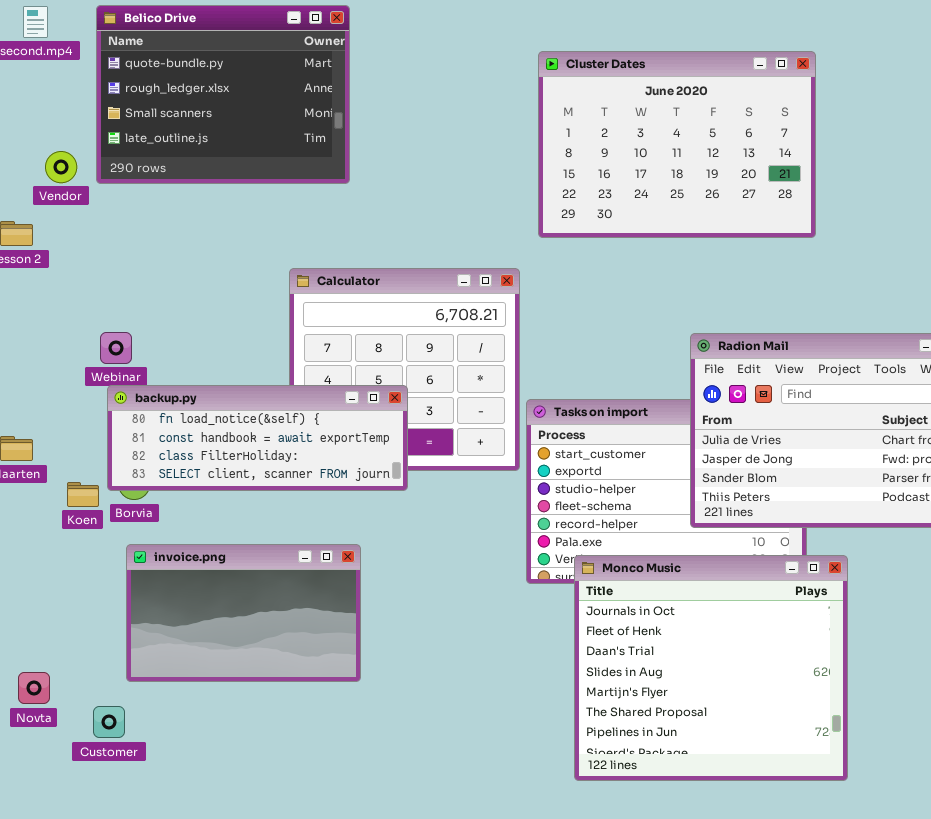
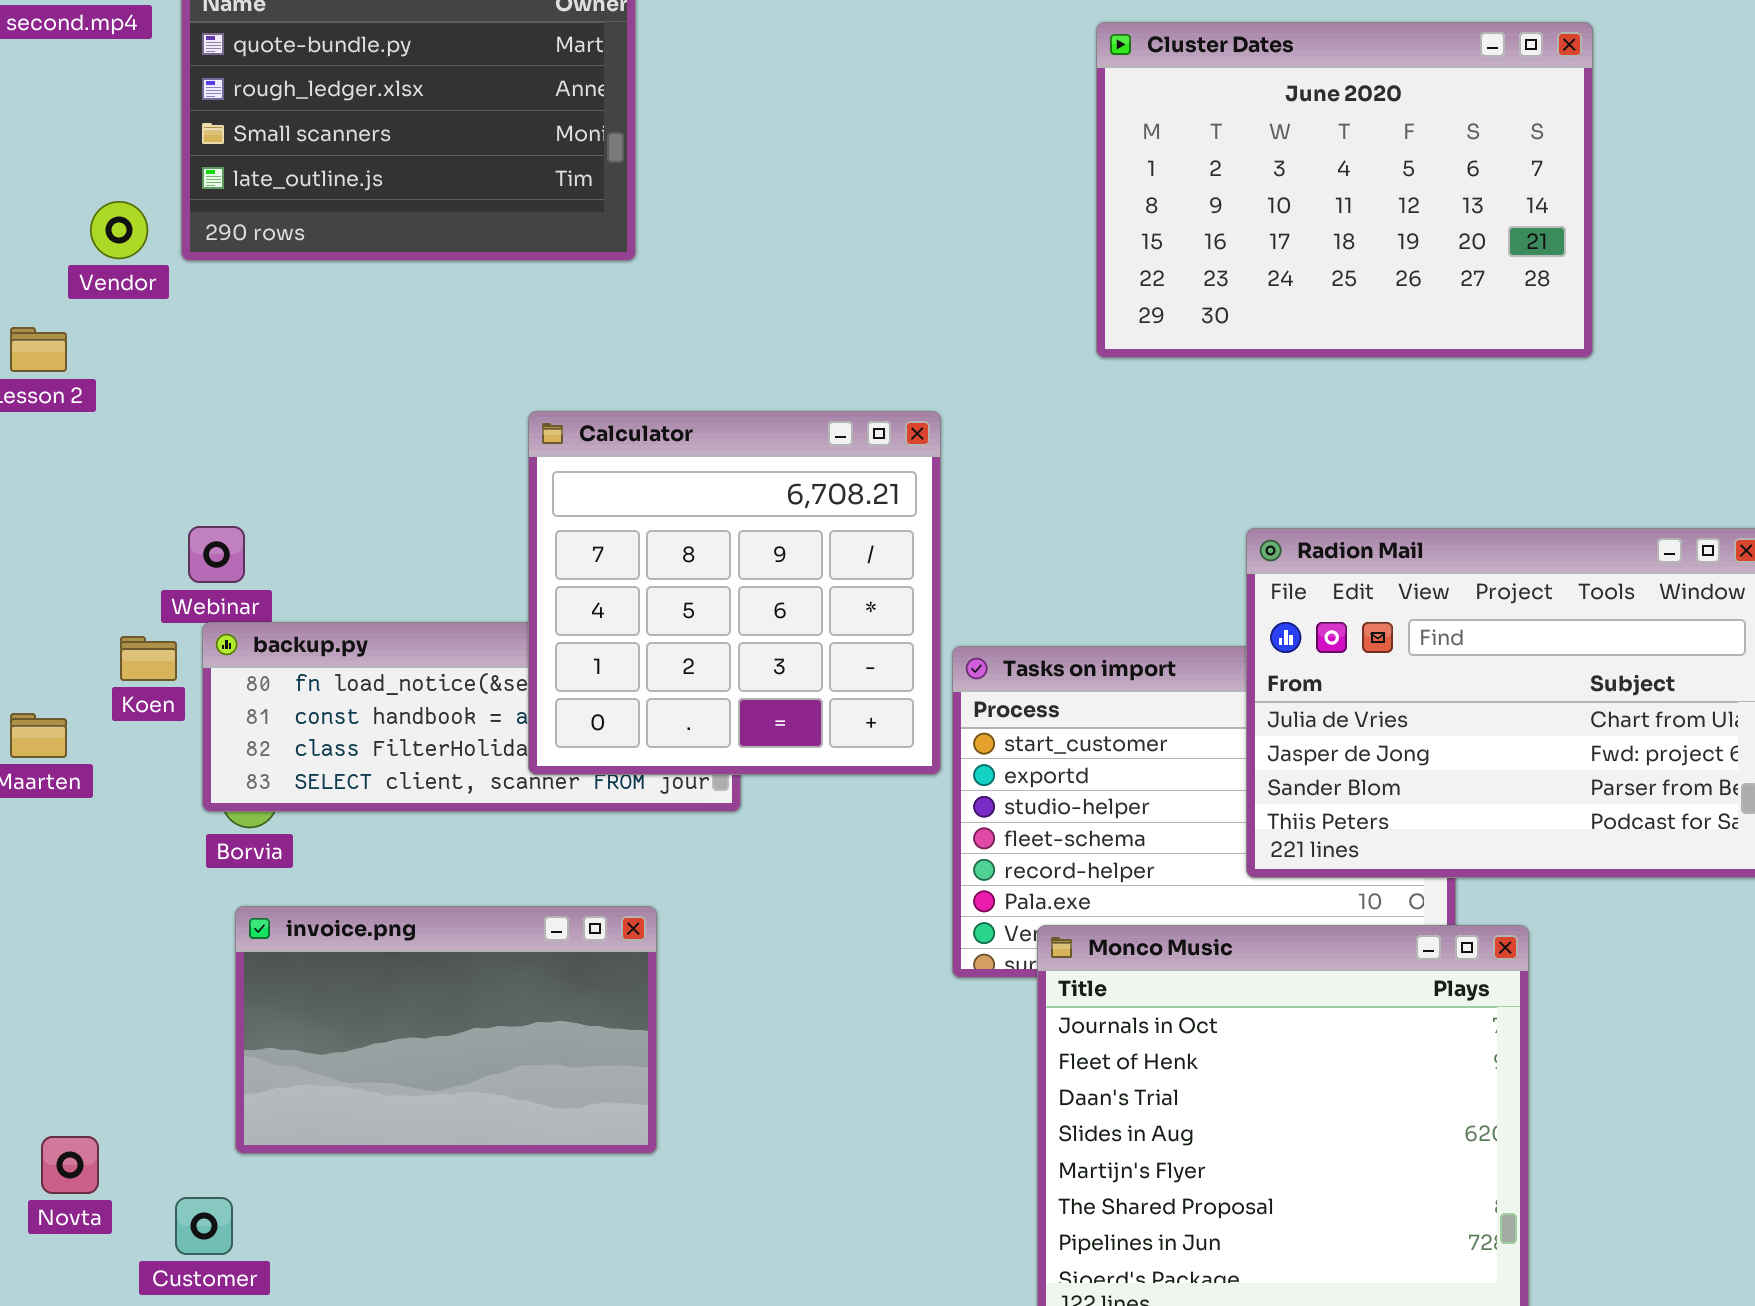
Cluster Dates: [538,51,816,238] -> [1096,22,1593,358], moved
Calculator: [289,268,520,471] -> [528,411,941,775], raised
Koen: [67,482,99,507] -> [120,636,177,681], moved

